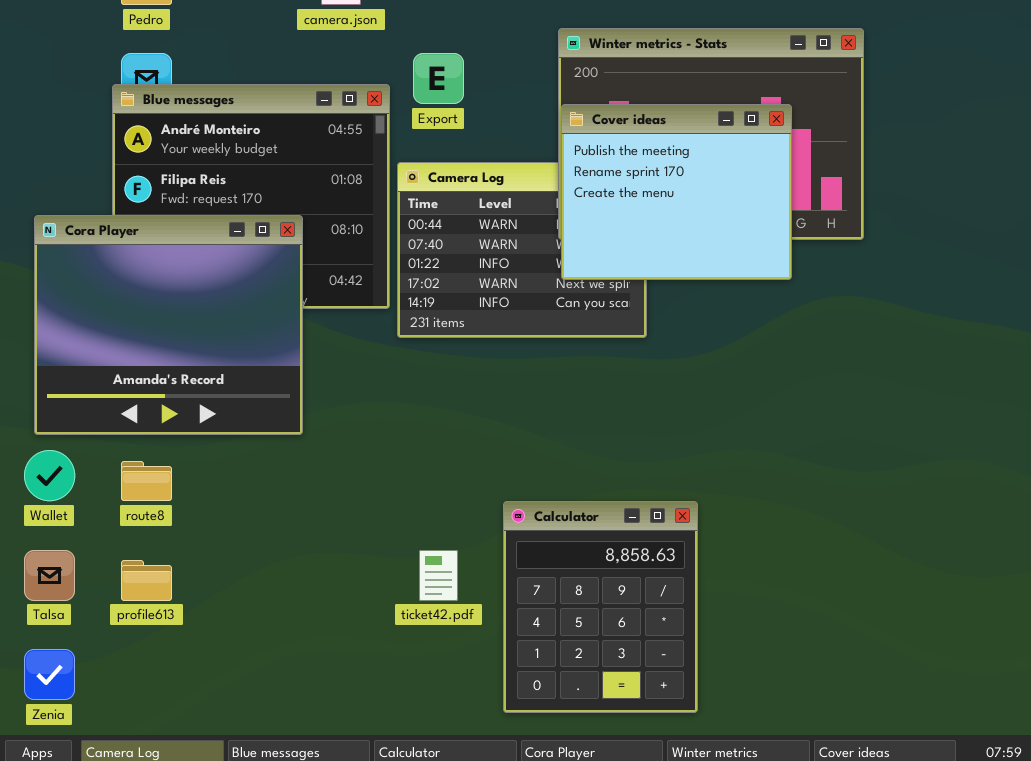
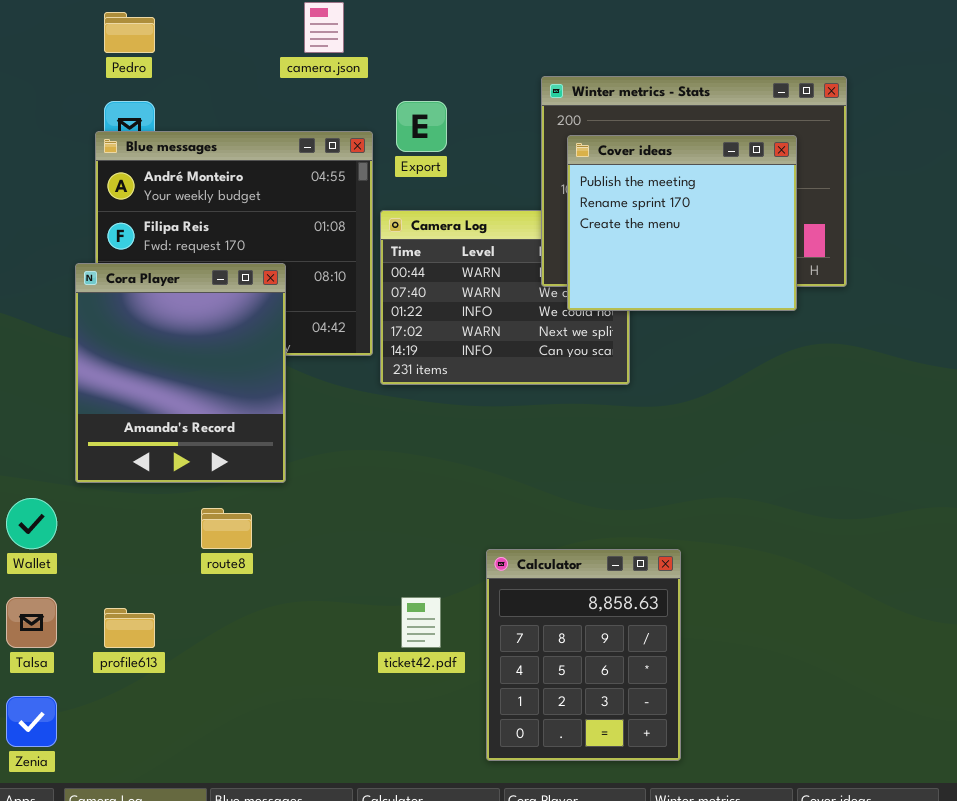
Cover ideas: [561,104,792,280] -> [567,135,797,311], moved
Cora Player: [34,215,303,435] -> [75,263,286,483], resized
route8: [121,461,172,501] -> [201,508,252,549], moved

